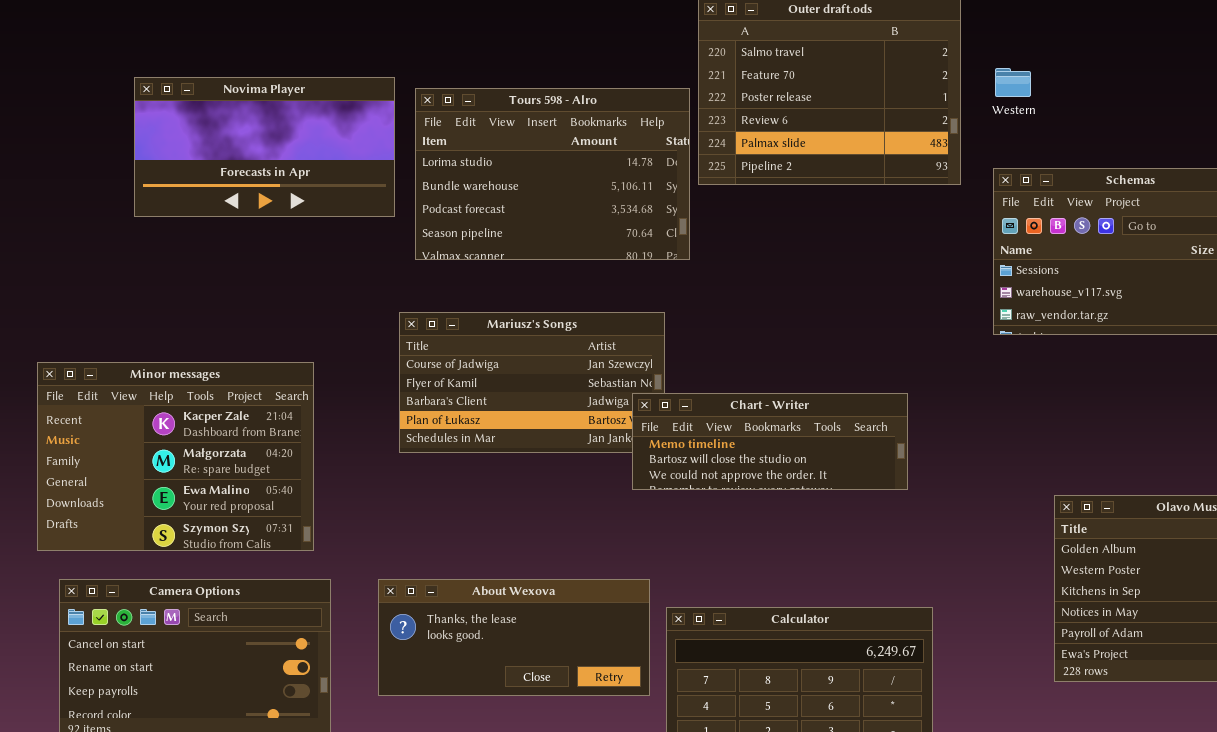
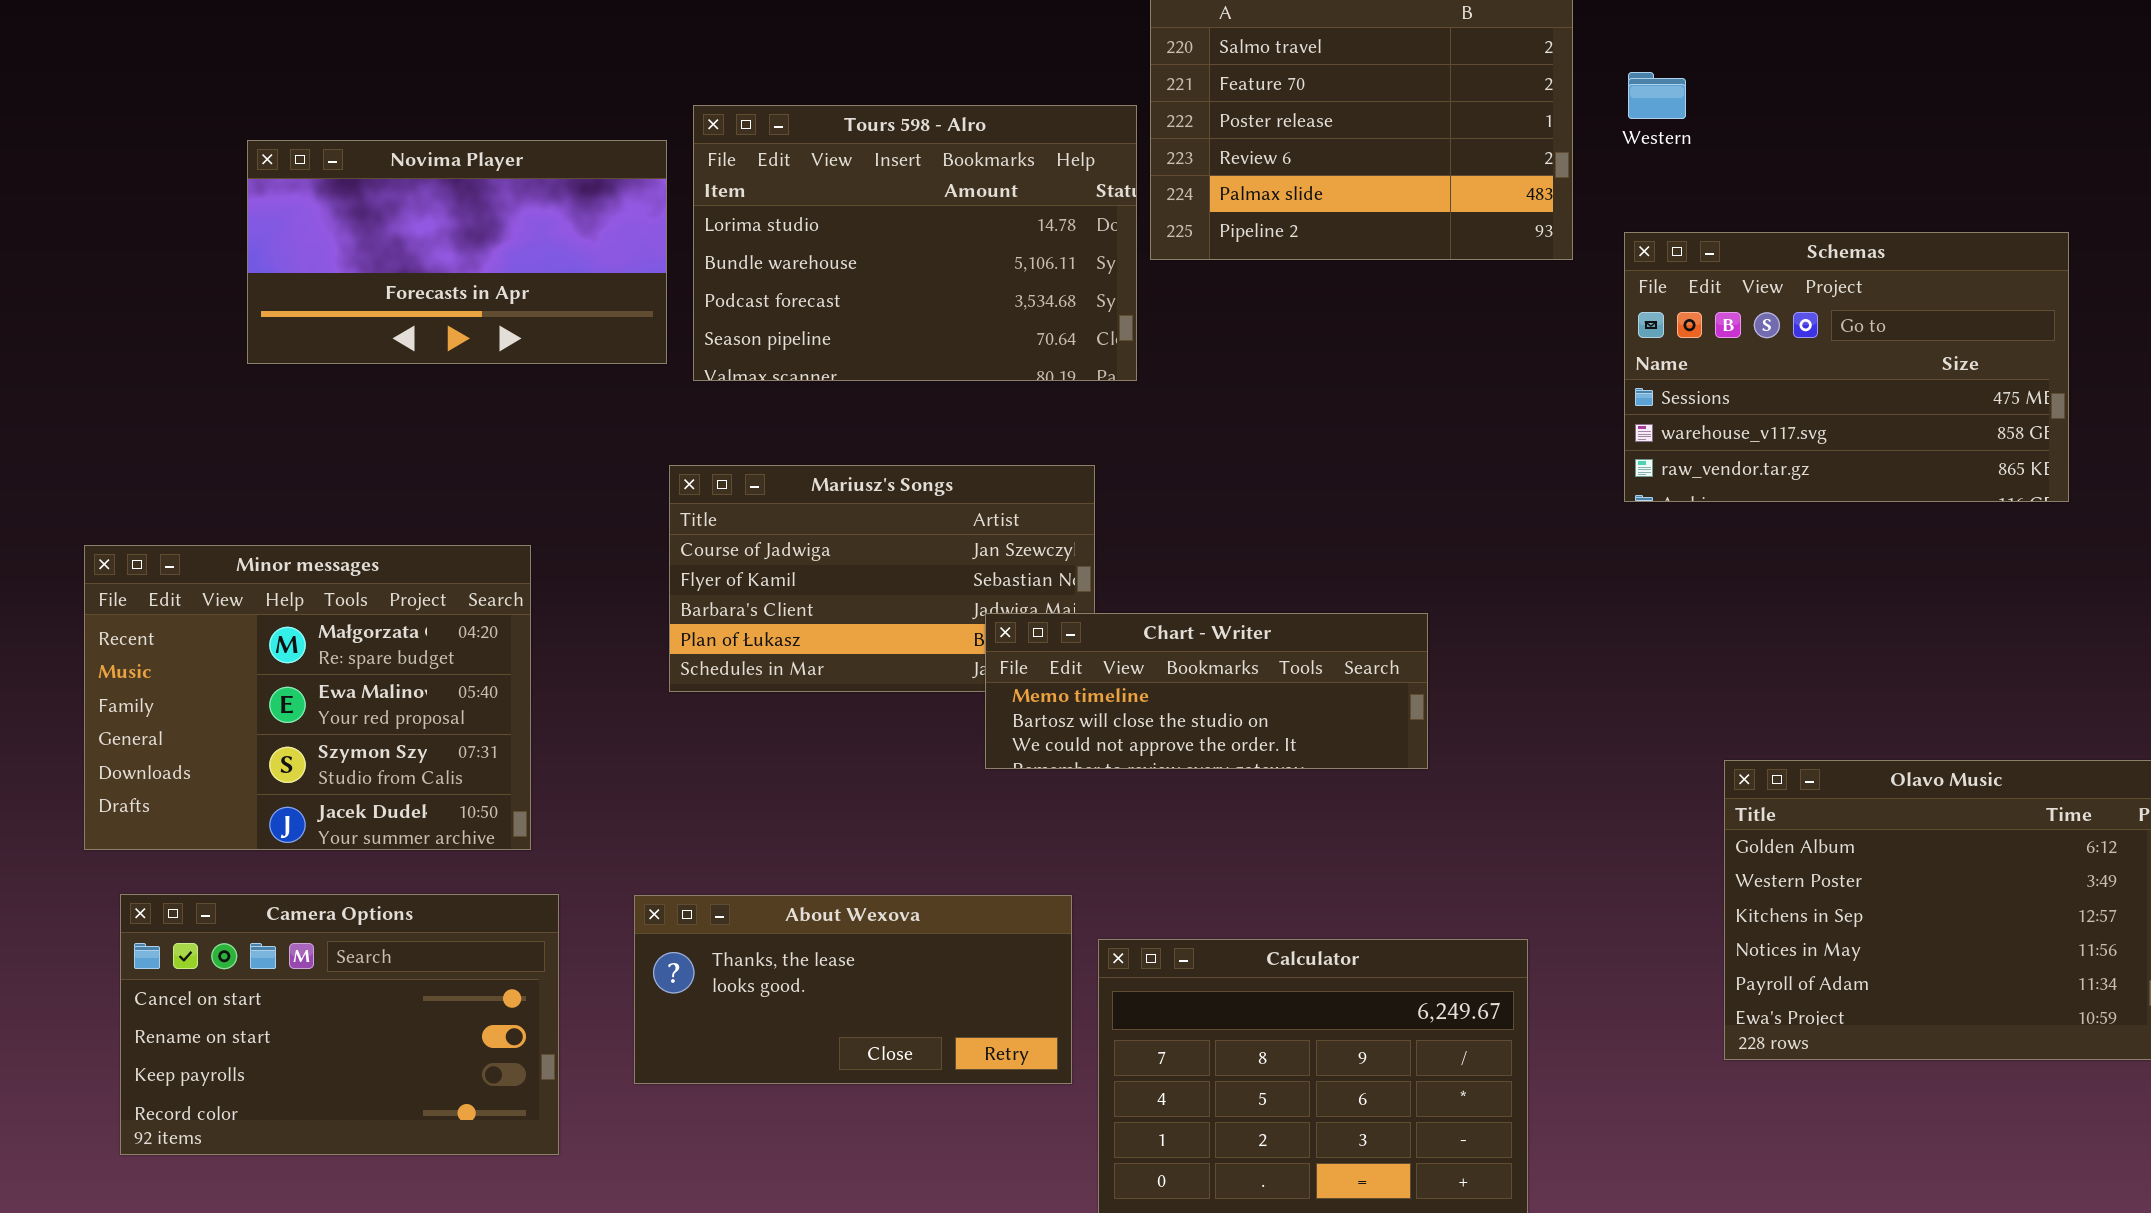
Novima Player: [134,77,395,217] -> [247,140,667,364], moved
Minor messages: [37,362,314,551] -> [84,545,531,850], scrolled down 1 row
Chart - Writer: [632,393,908,490] -> [985,613,1428,769], moved

